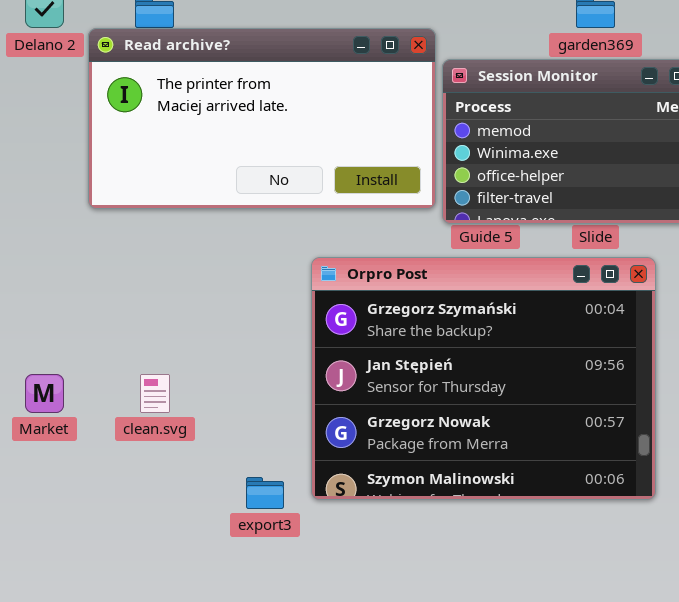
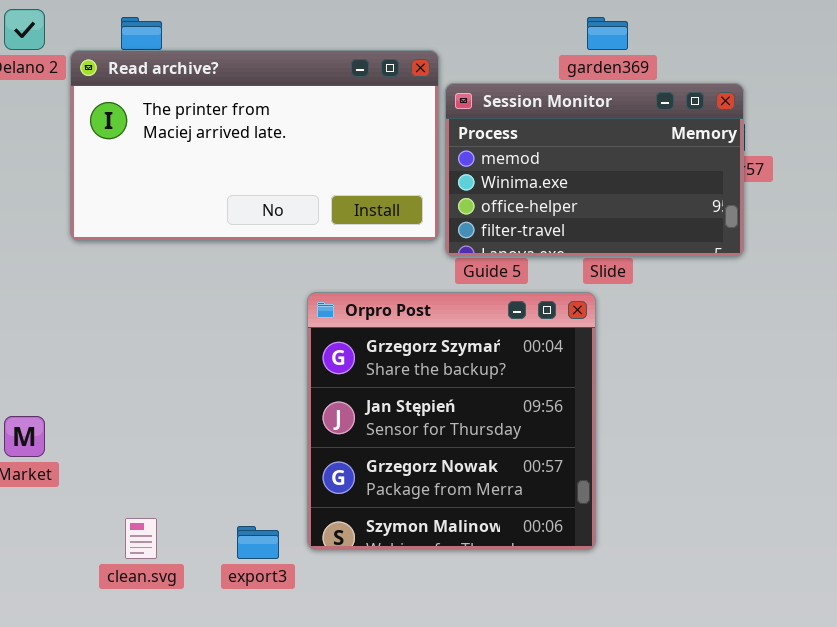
Orpro Post: [311,257,656,500] -> [307,292,596,550], resized
clean.svg: [140,374,170,413] -> [125,518,157,559], moved

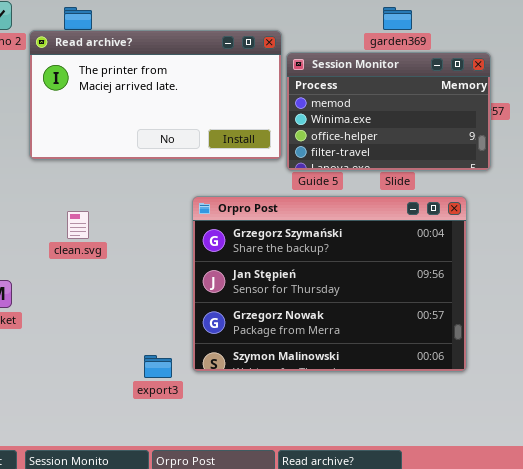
Orpro Post: [307,292,596,550] -> [192,196,467,372], resized
clean.svg: [125,518,157,559] -> [67,211,89,239], moved

